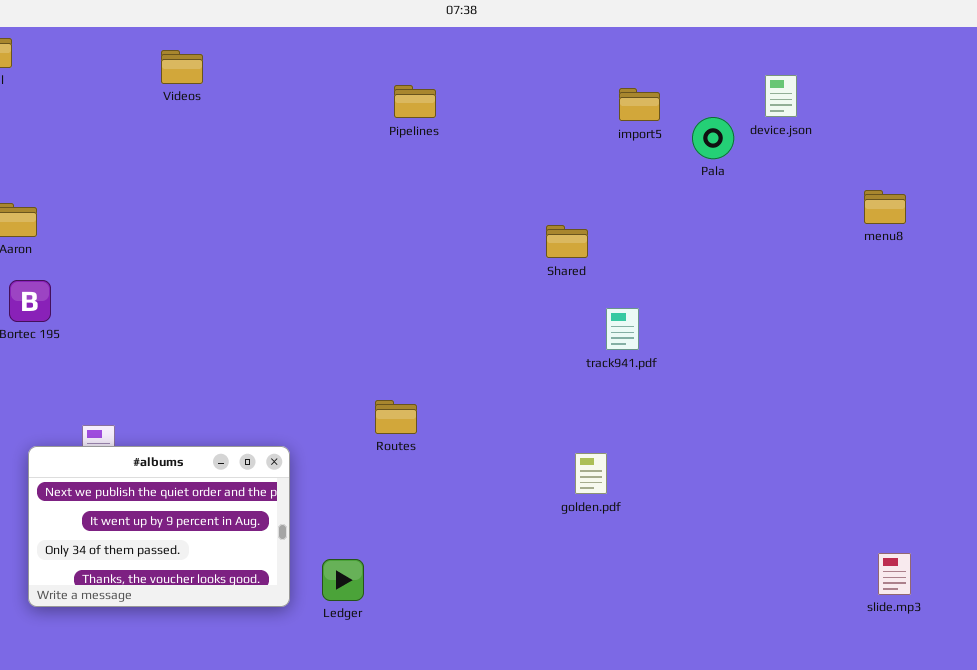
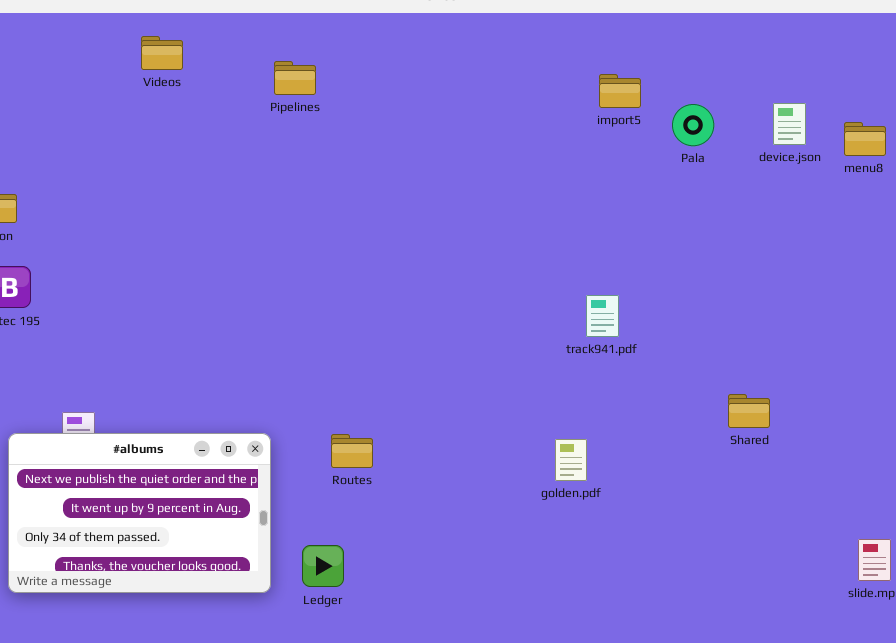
device.json: [765,75,797,117] -> [773,103,806,145], moved
Pipelines: [394,85,436,118] -> [274,61,316,95], moved
menu8: [864,190,906,224] -> [844,122,886,156], moved
Shared: [546,225,588,258] -> [728,394,770,428], moved
Routes: [375,400,417,434] -> [331,434,373,468], moved

